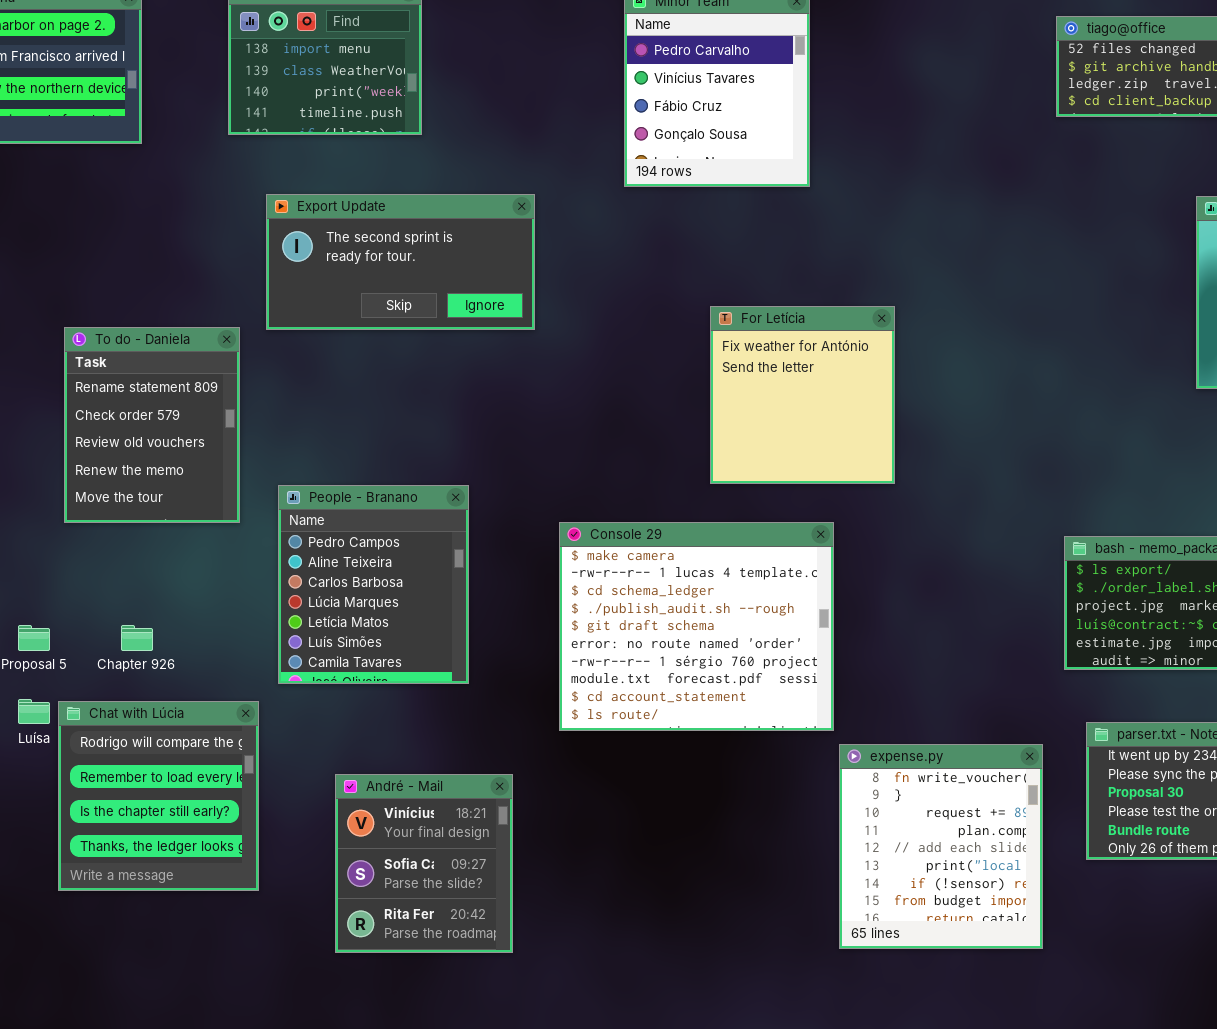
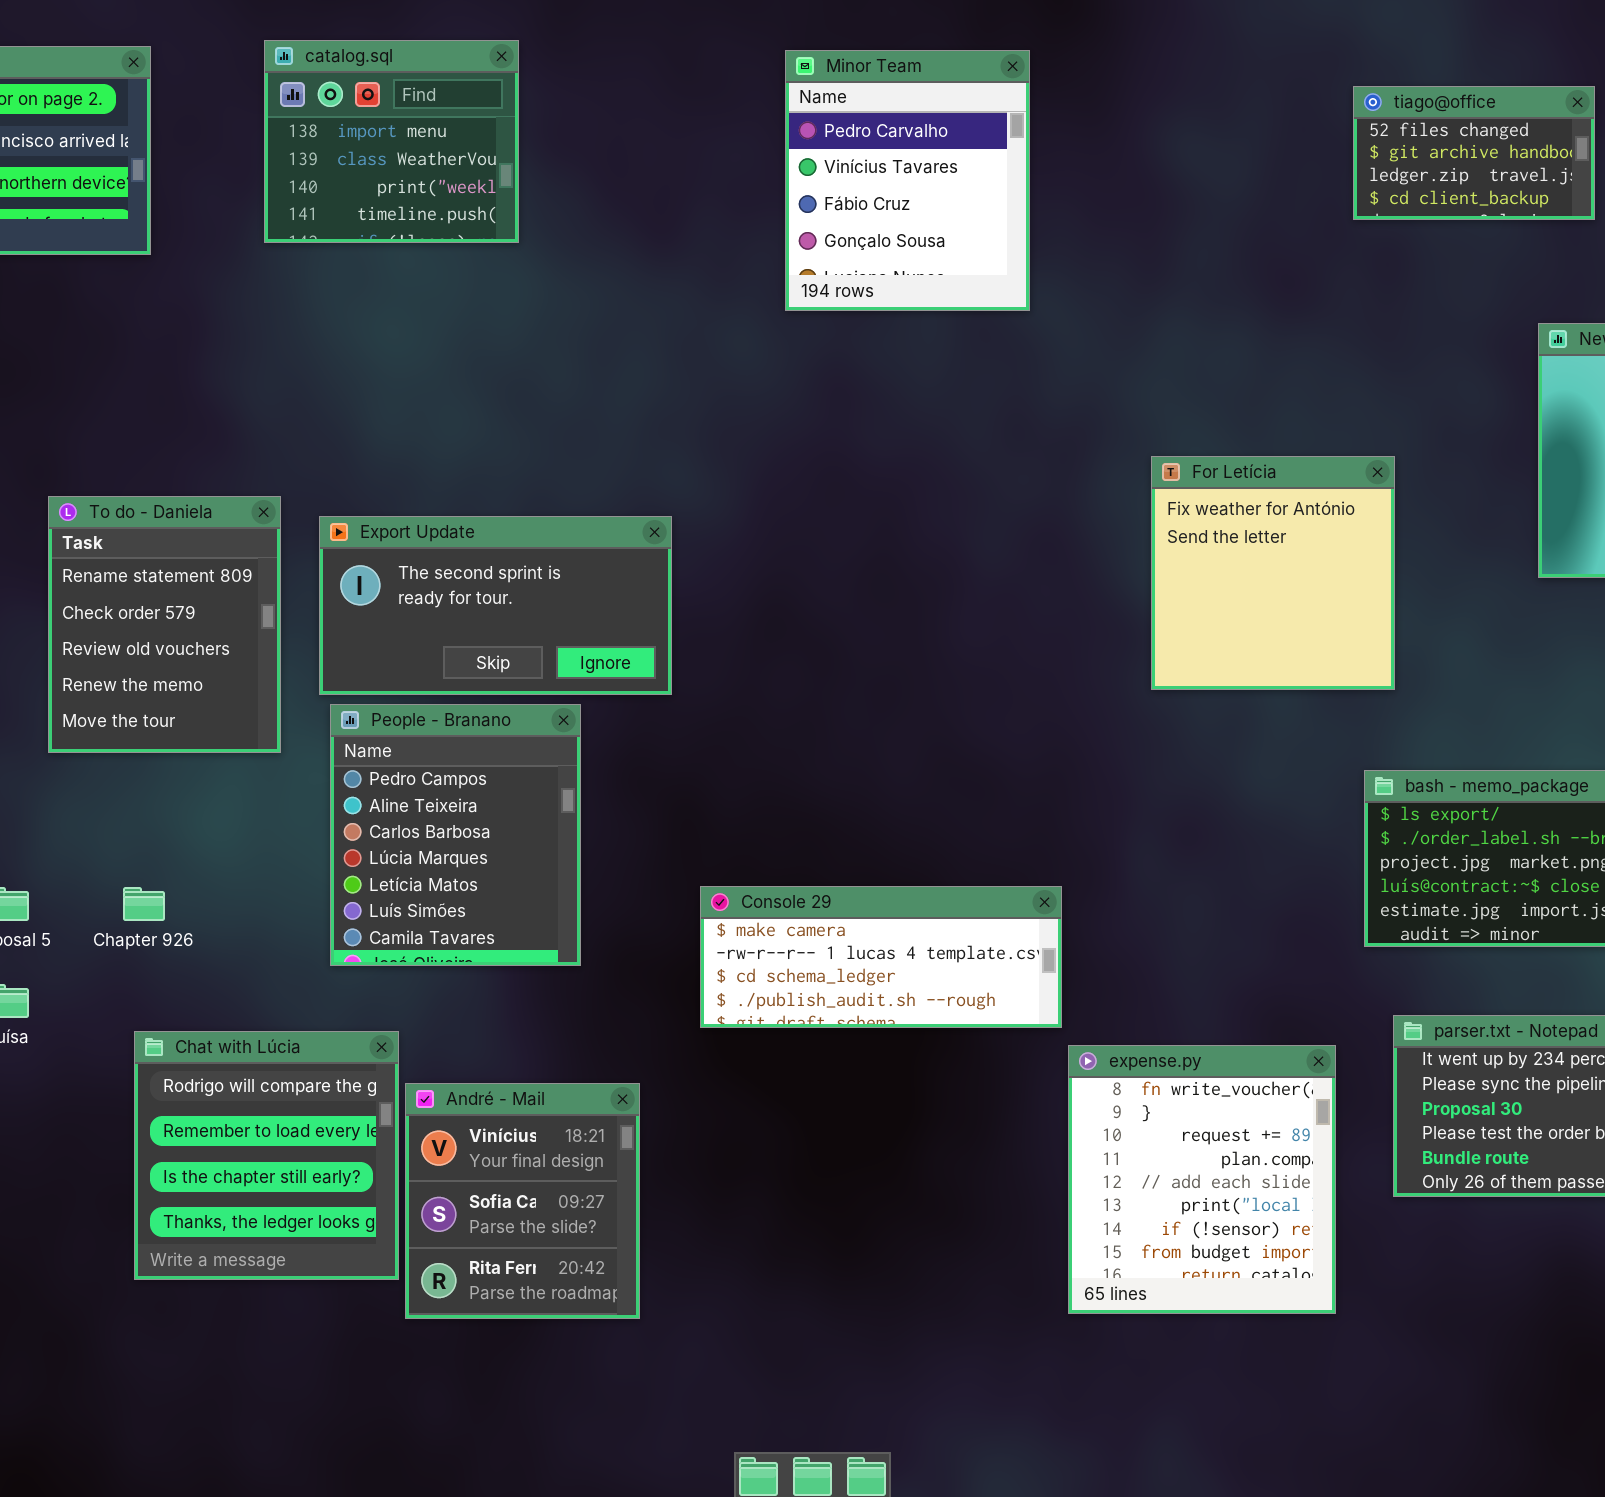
Export Update: [266,194,535,330] -> [319,516,672,695], moved
For Letícia: [710,306,895,484] -> [1151,456,1395,690], moved
Console 29: [559,522,834,731] -> [700,886,1062,1028], resized
Chat with Lúcia: [58,701,259,891] -> [134,1031,399,1280], moved

